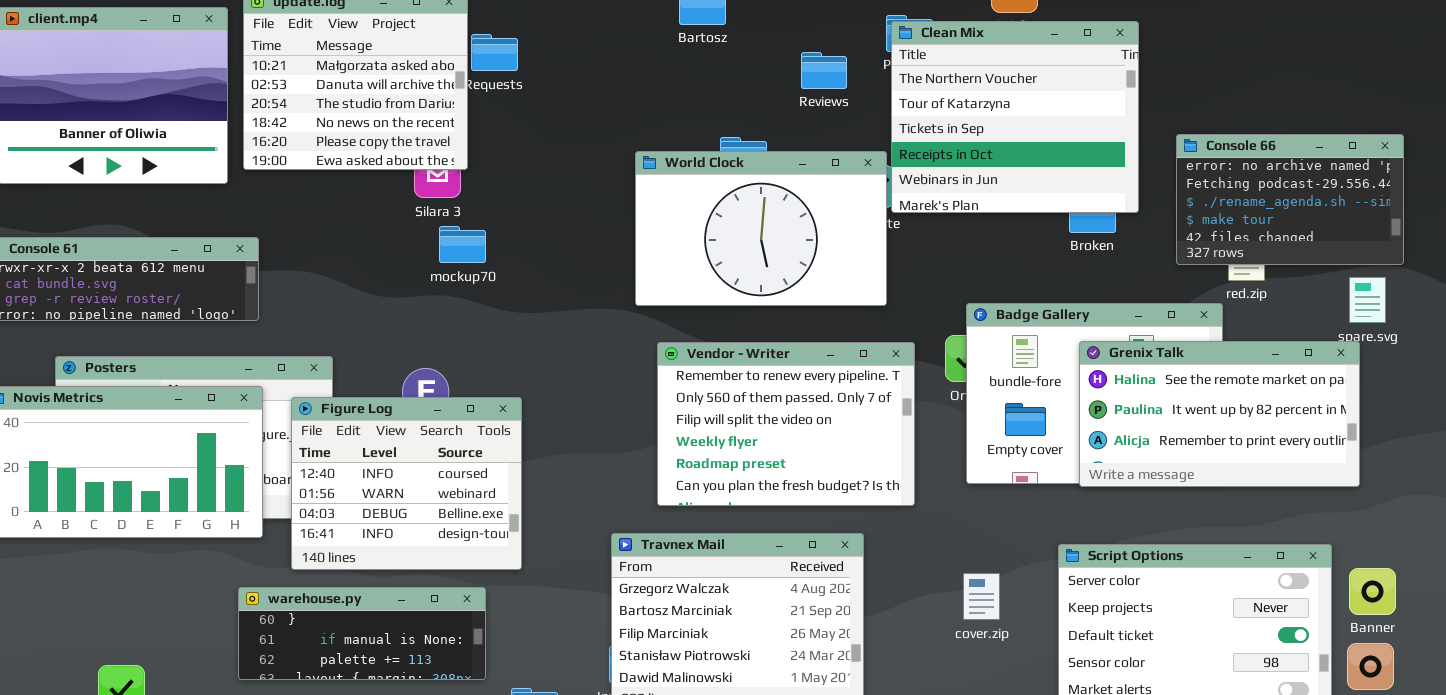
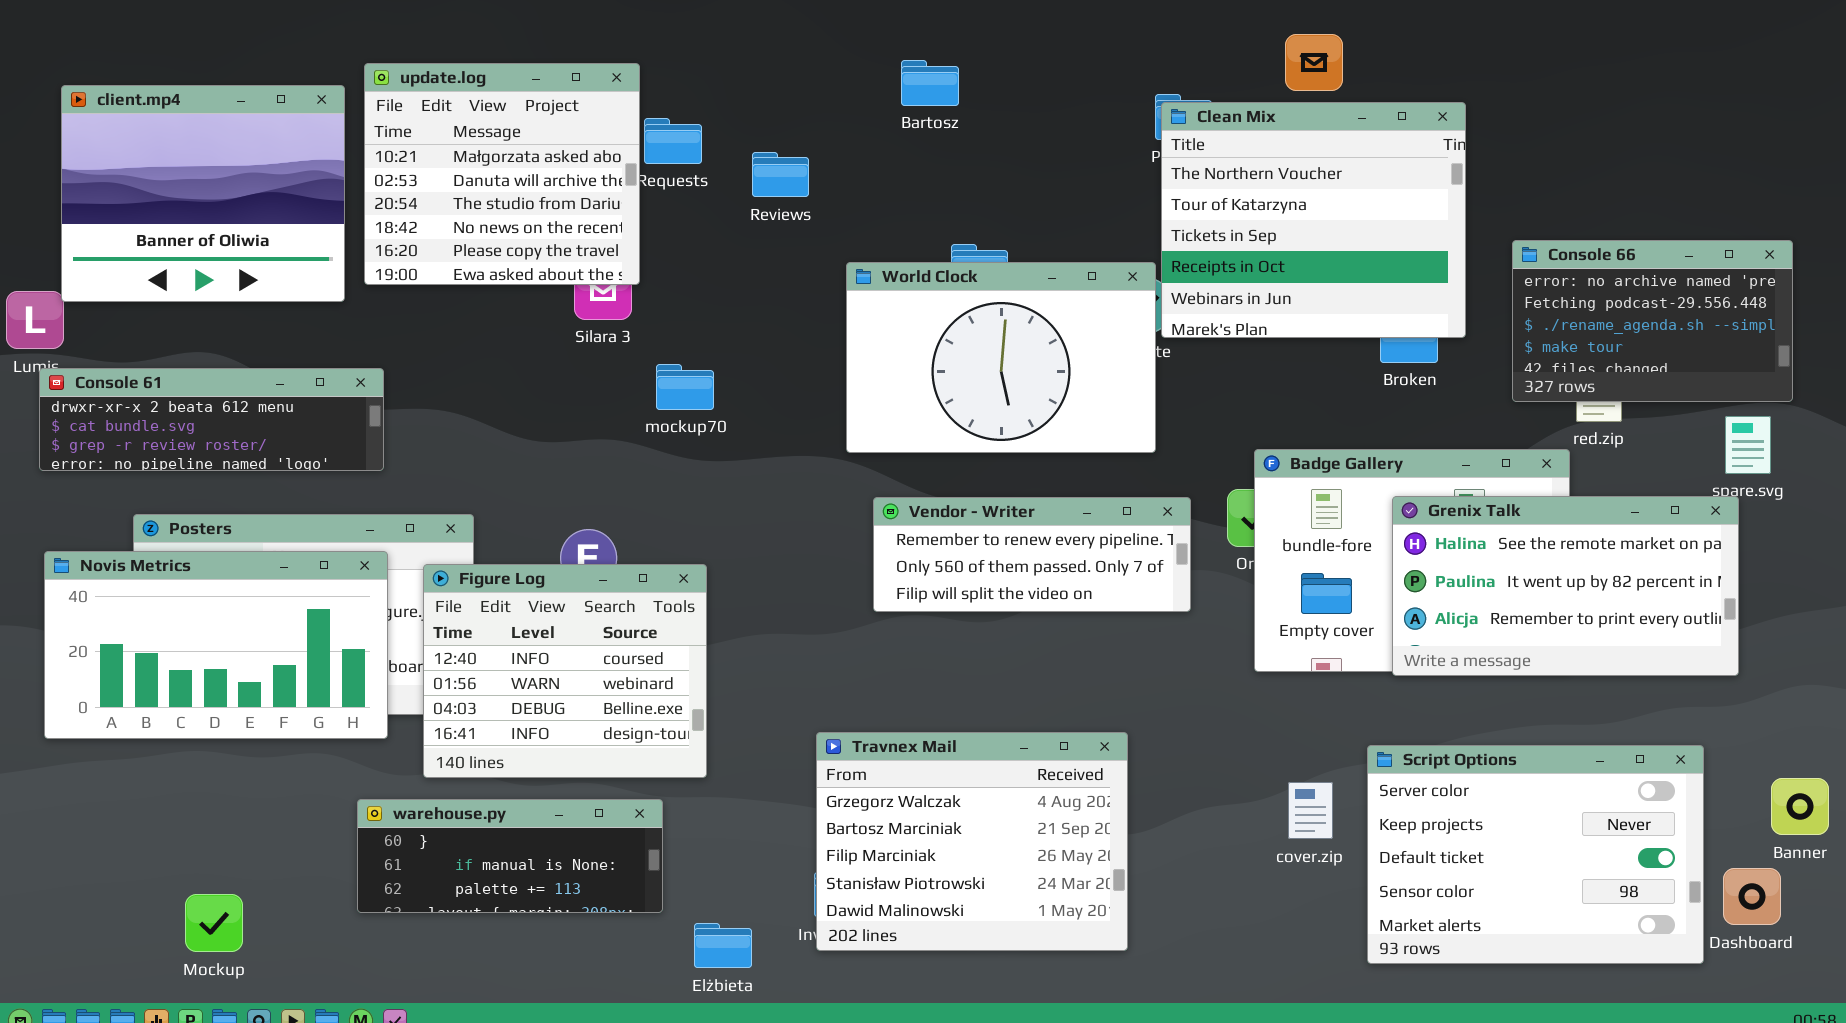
Reviews: [801,52,847,89] -> [752,152,809,197], moved
mockup70: [439,226,486,263] -> [656,364,714,410], moved
Vendor - Writer: [657,342,915,506] -> [873,497,1191,612], resized
Banner: [1349,568,1396,615] -> [1771,778,1829,835], moved
cover.zip: [963,573,1000,620] -> [1288,782,1333,839], moved

